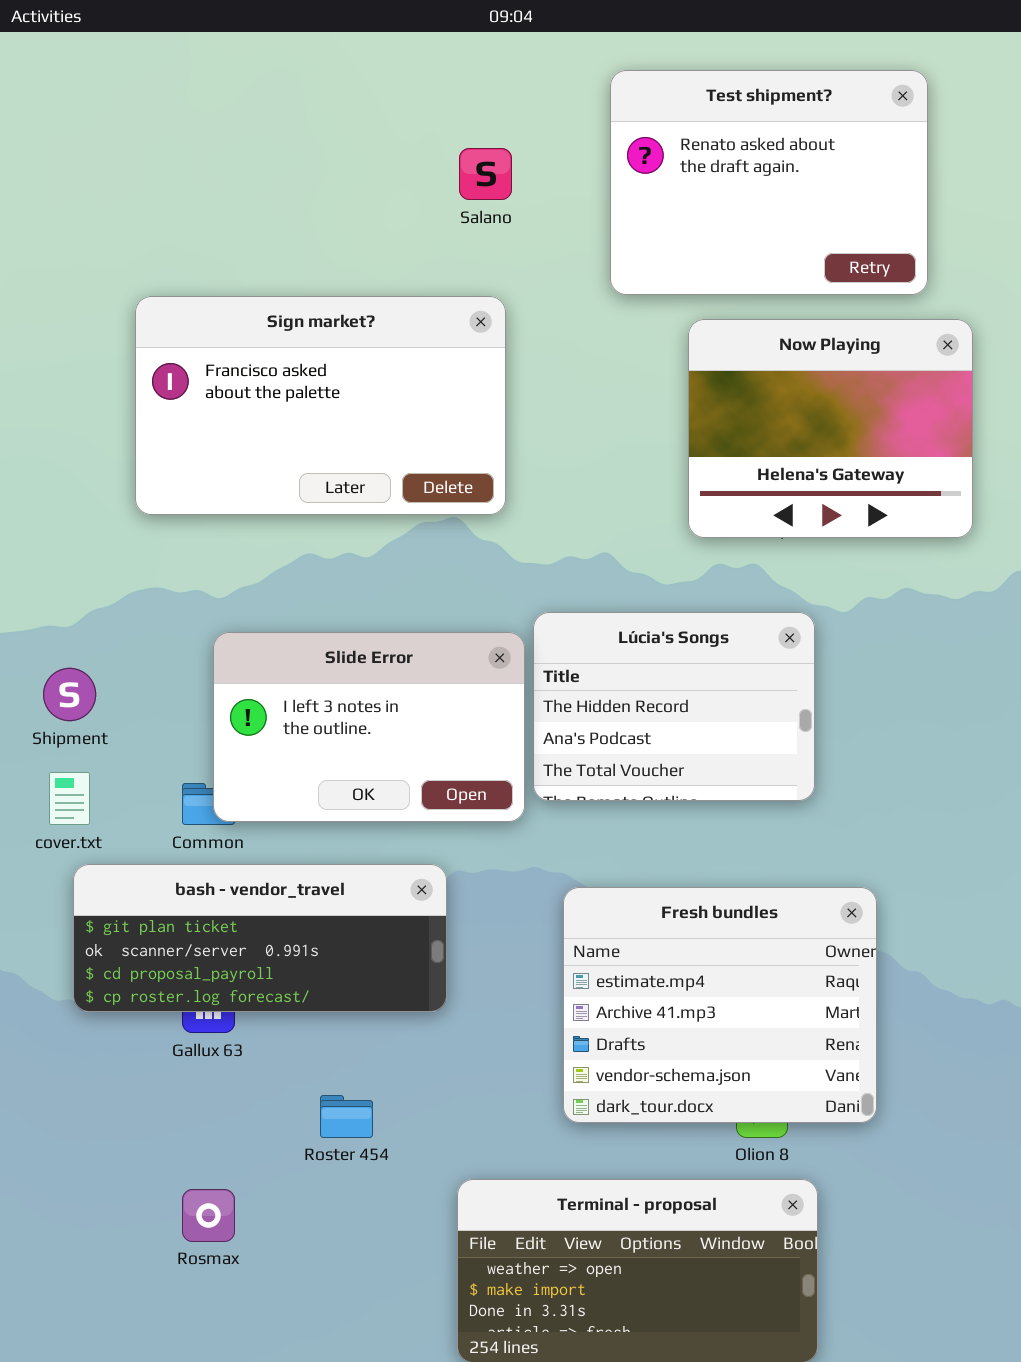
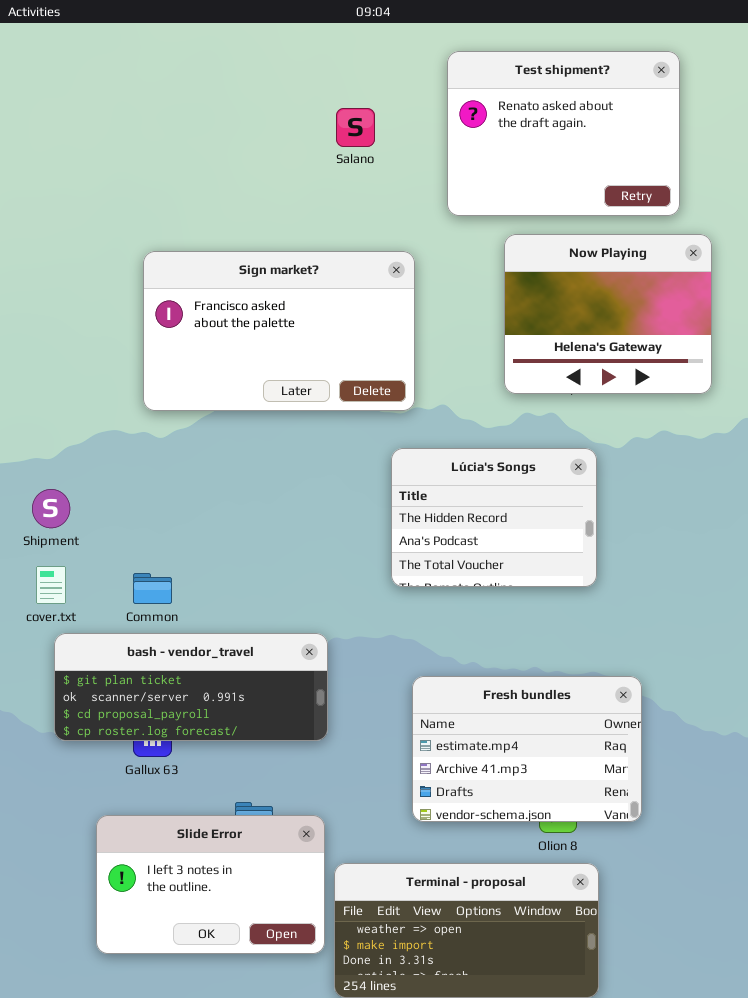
Sign market?: [135,296,506,515] -> [143,251,415,411], moved
Slide Error: [213,632,525,822] -> [96,815,325,954], moved
Fresh bundles: [563,887,877,1123] -> [412,676,642,822], resized

